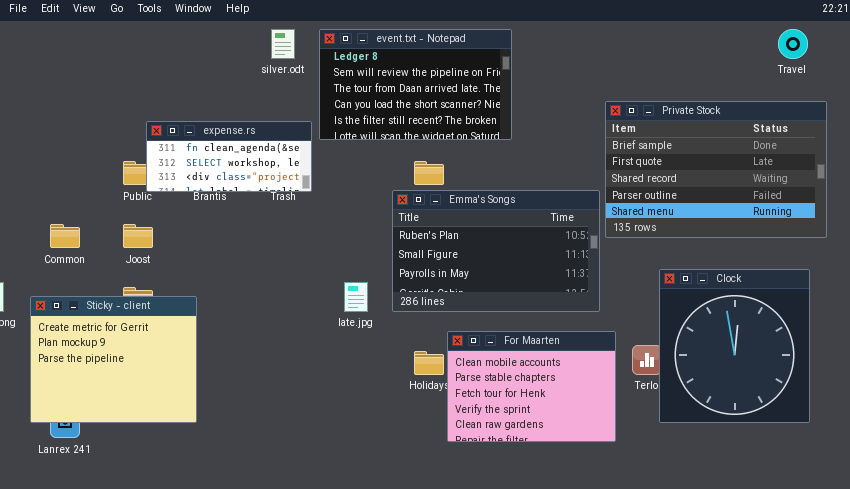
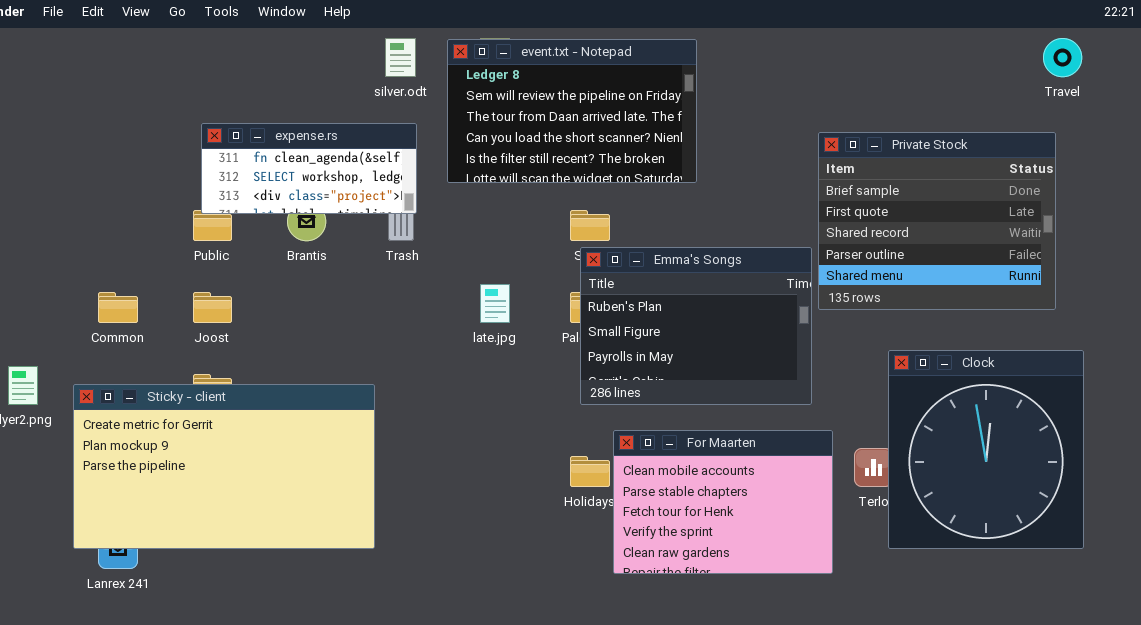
Private Stock: [605,101,827,238] -> [818,132,1056,310], resized
expense.rs: [146,121,312,192] -> [201,123,417,214], moved
Emma's Songs: [392,190,600,312] -> [580,247,812,405], resized
late.jpg: [344,282,368,312] -> [480,284,510,323], moved
Sticky - client: [30,296,197,423] -> [73,384,375,549], resized

